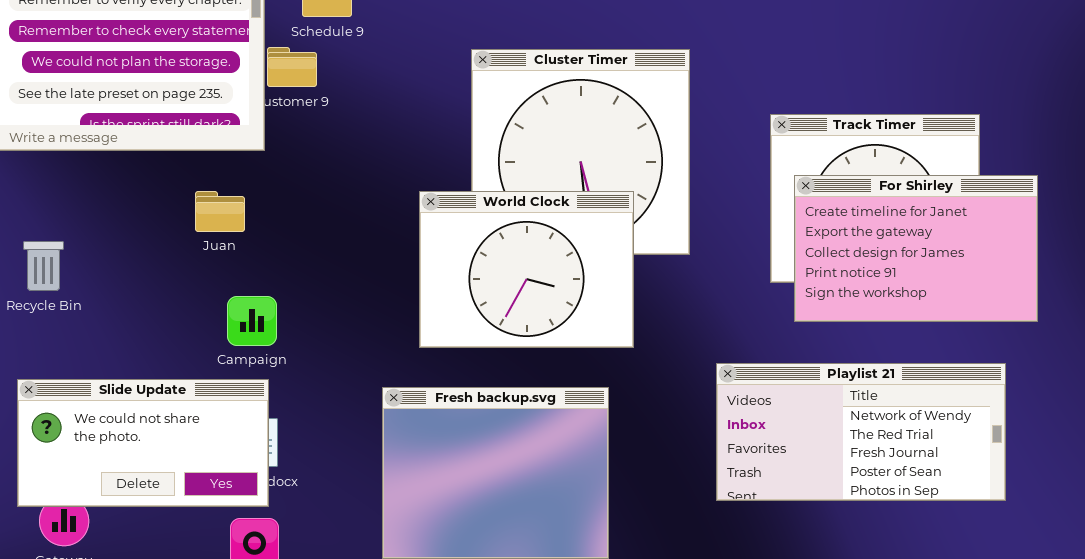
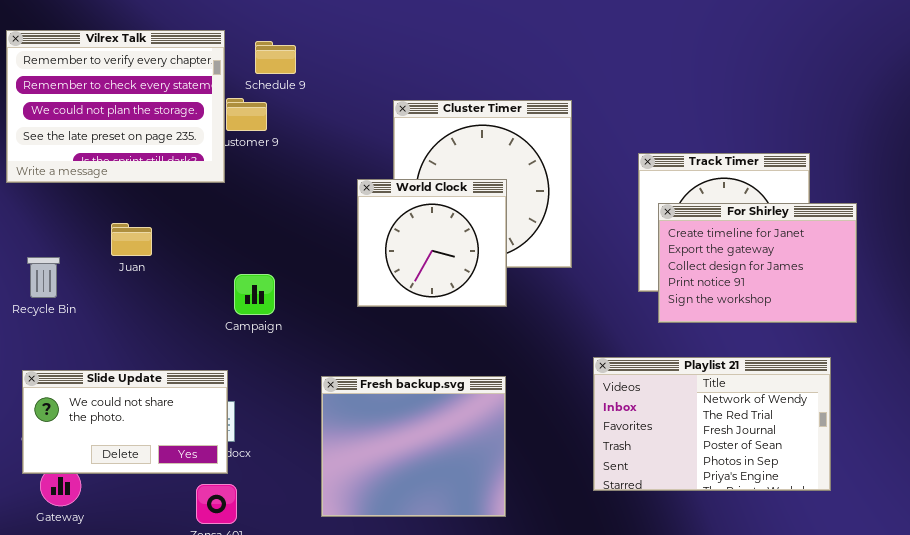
Juan: [195,191,245,232] -> [111,223,152,256], moved
World Clock: [419,191,634,348] -> [357,179,507,307], moved, resized
Campaign: [227,296,277,346] -> [234,274,275,315], moved
Playlist 21: [716,363,1006,501] -> [593,357,831,491], resized

